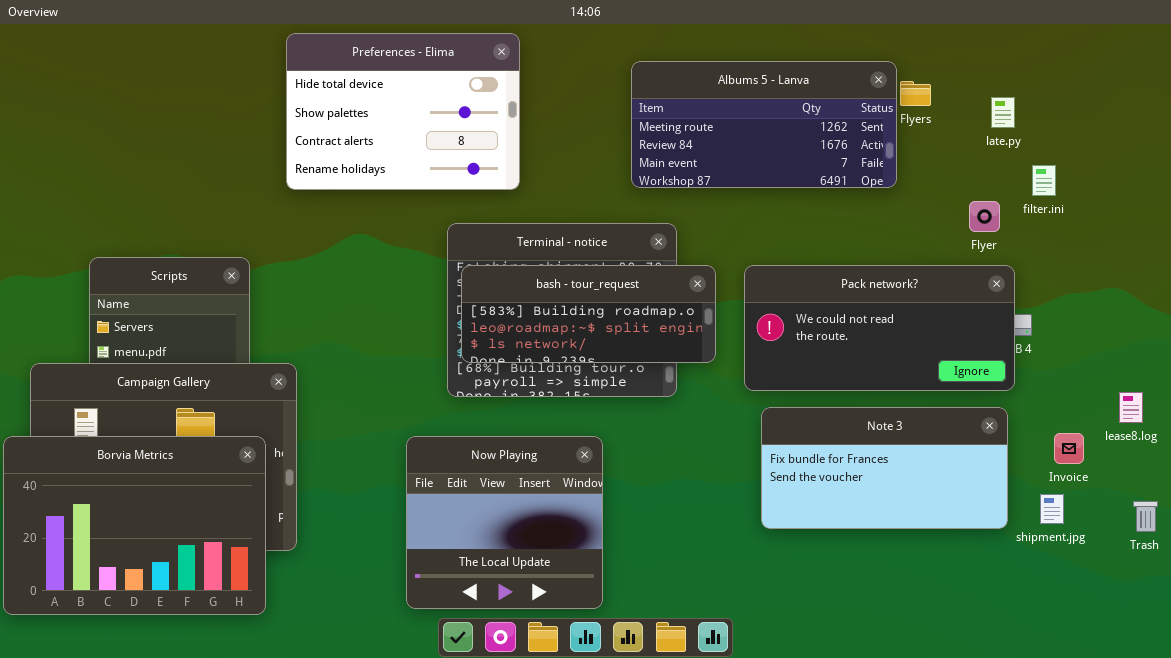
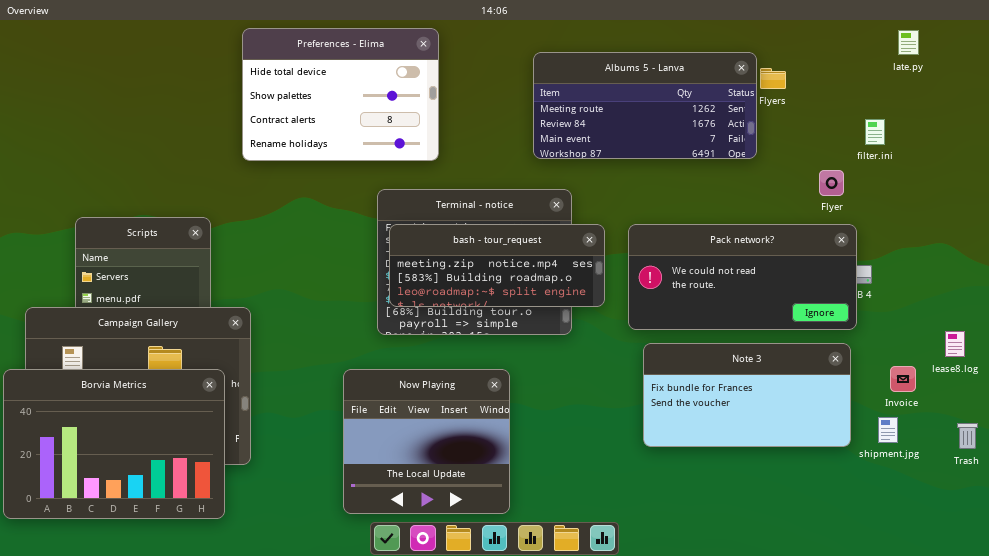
late.py: [991,97,1015,128] -> [898,30,919,55], moved
filter.ini: [1032,165,1056,196] -> [865,119,885,145], moved
bash - tour_request: [461,265,716,363] -> [389,224,605,307], scrolled up 1 row

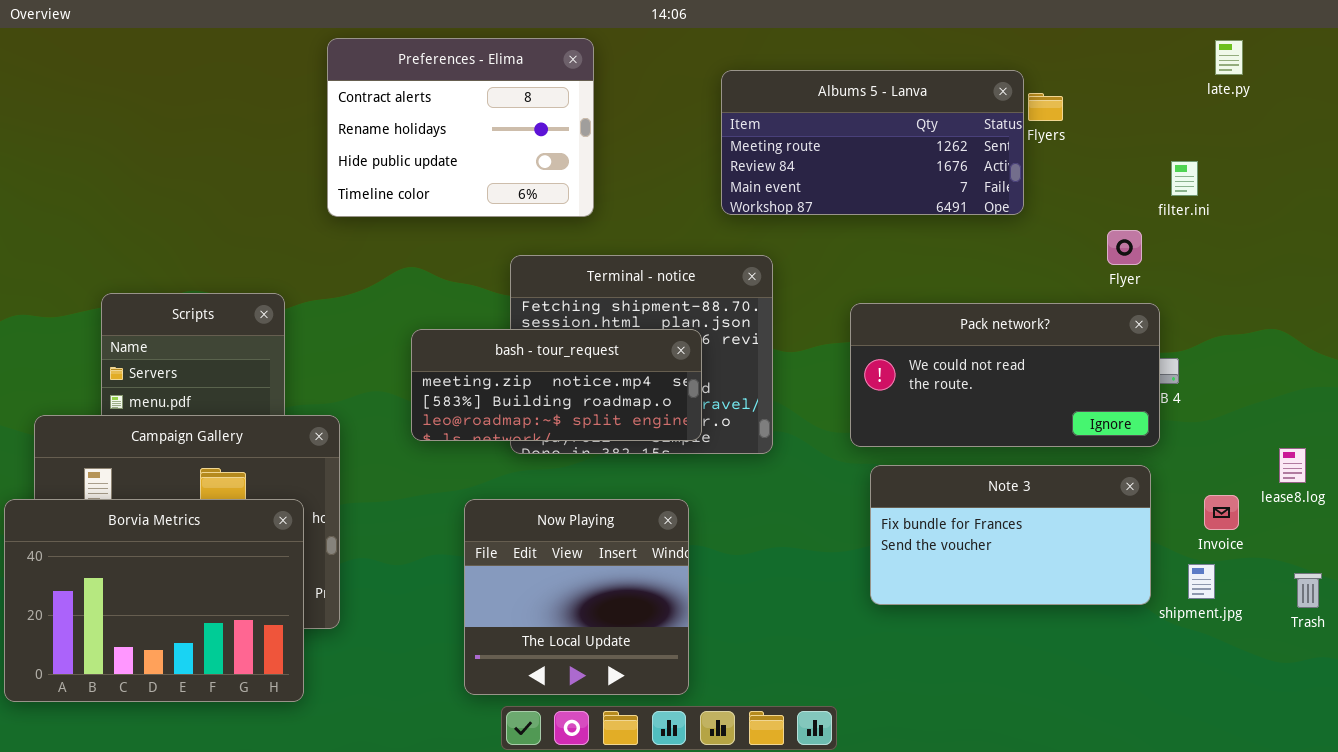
Preferences - Elima: [242,28,439,161] -> [327,38,594,217], scrolled down 2 rows
bash - tour_request: [389,224,605,307] -> [411,329,702,441], moved

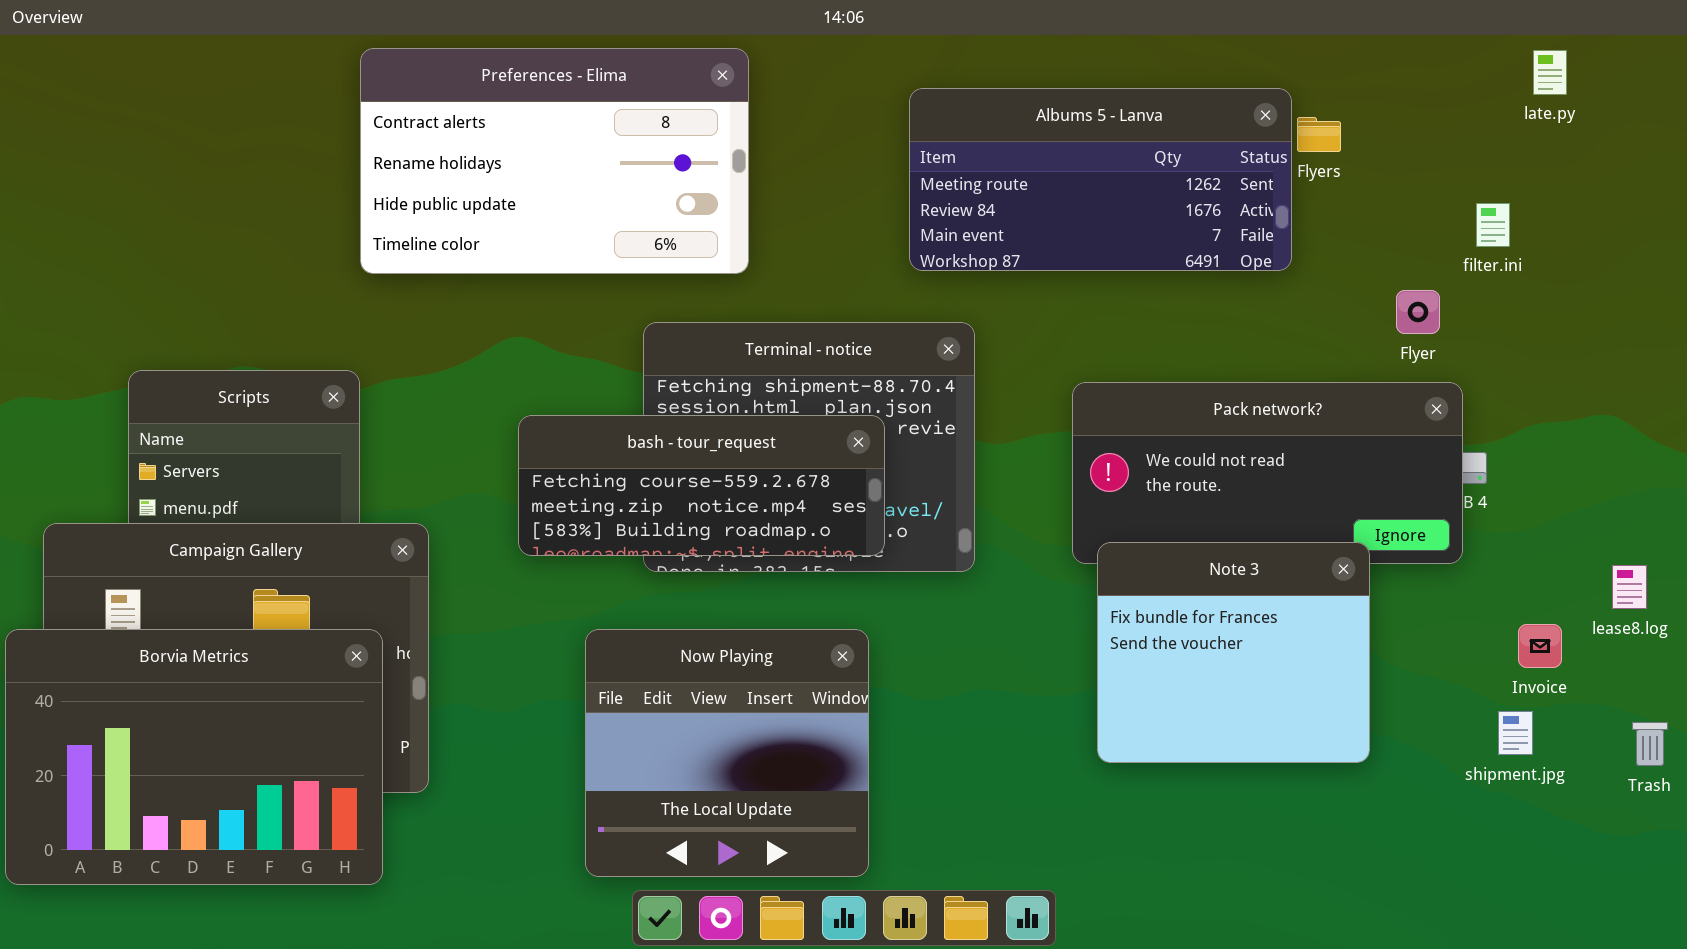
Preferences - Elima: [327,38,594,217] -> [360,48,749,274], resized
bash - tour_request: [411,329,702,441] -> [518,415,885,556], scrolled up 1 row
Note 3: [870,465,1151,605] -> [1097,542,1370,763], resized

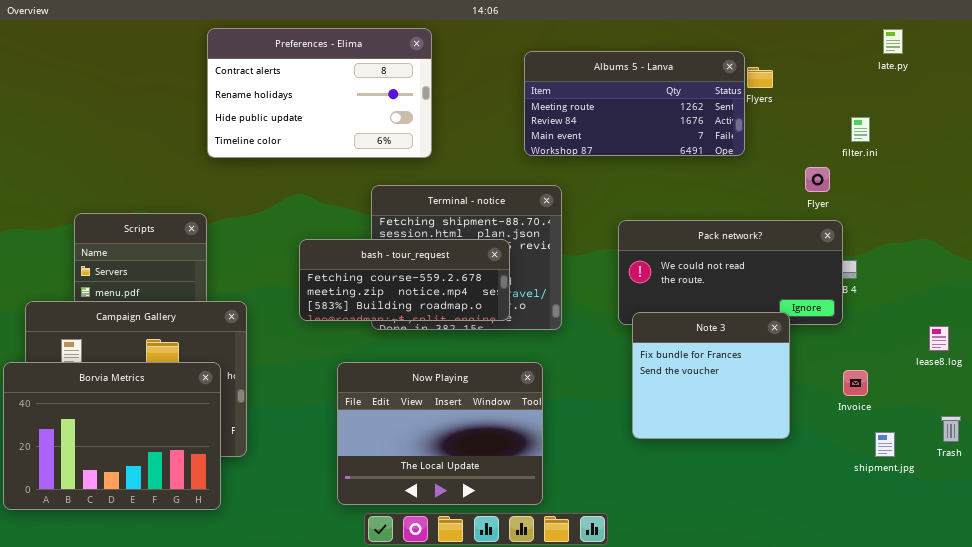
Invoice: [1518,624,1562,668] -> [843,370,868,396], moved
Now Playing: [585,629,869,877] -> [337,362,543,505], resized
shipment.jpg: [1498,711,1533,755] -> [875,432,895,457], moved

